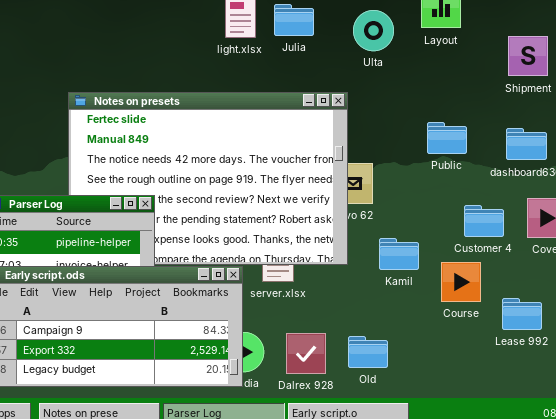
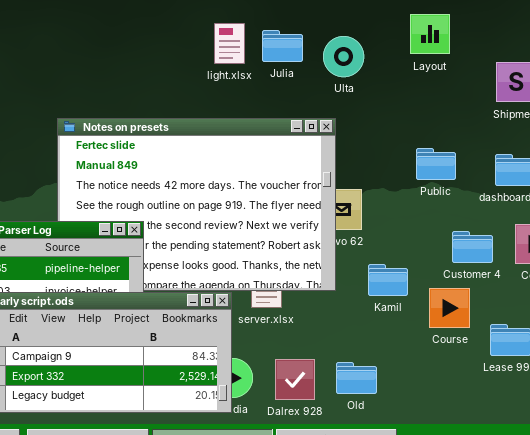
Ulta: [353,10,394,51] -> [323,36,364,77], moved

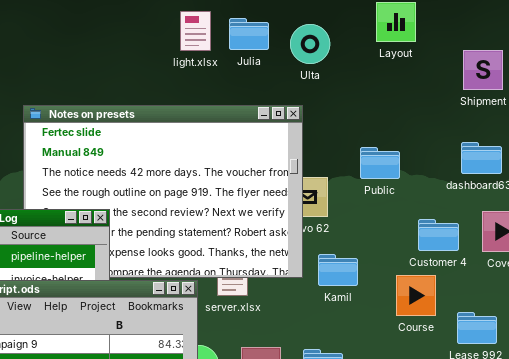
Public: [416,148,456,180] -> [360,147,400,179], moved
Kamil: [368,264,408,296] -> [318,254,358,286], moved

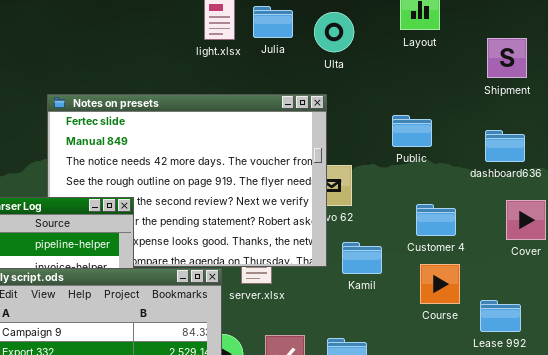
Public: [360,147,400,179] -> [392,115,432,147], moved
Customer 4: [418,219,459,251] -> [416,204,456,236], moved

